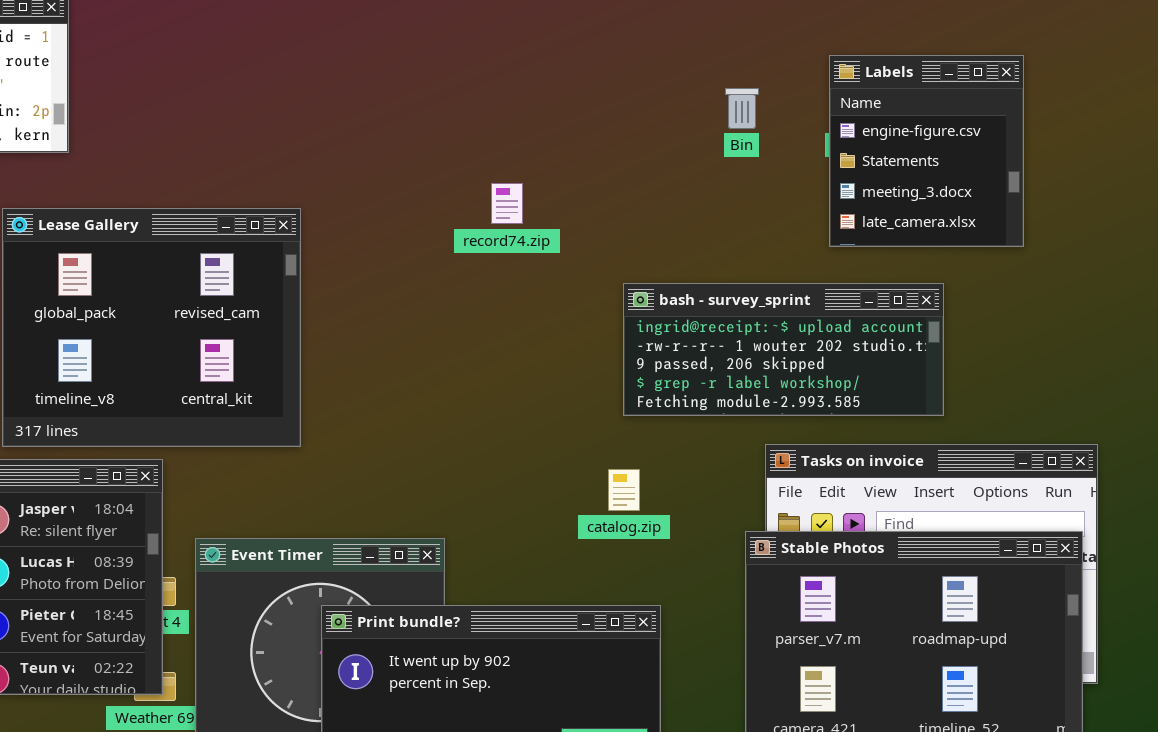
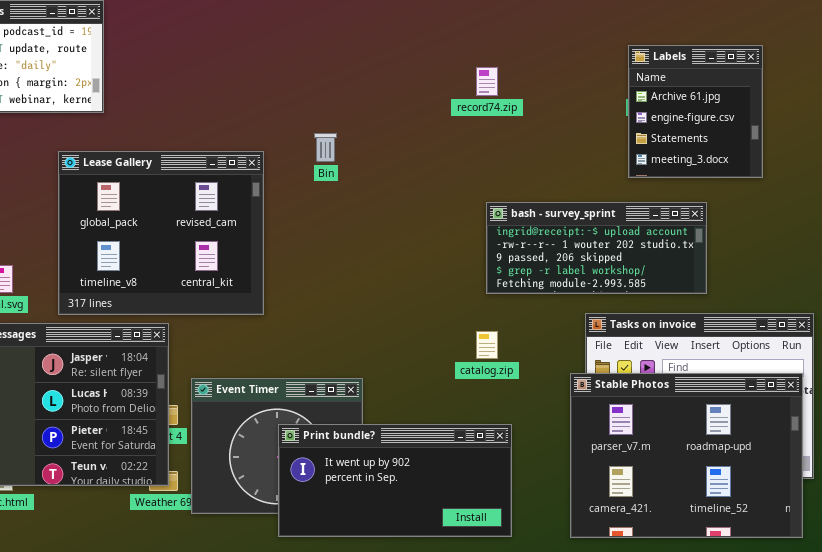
Labels: [829,55,1024,247] -> [628,45,763,178], scrolled up 1 row
Bin: [725,88,759,129] -> [314,133,337,162], moved
record74.zip: [491,183,523,224] -> [476,67,498,96], moved

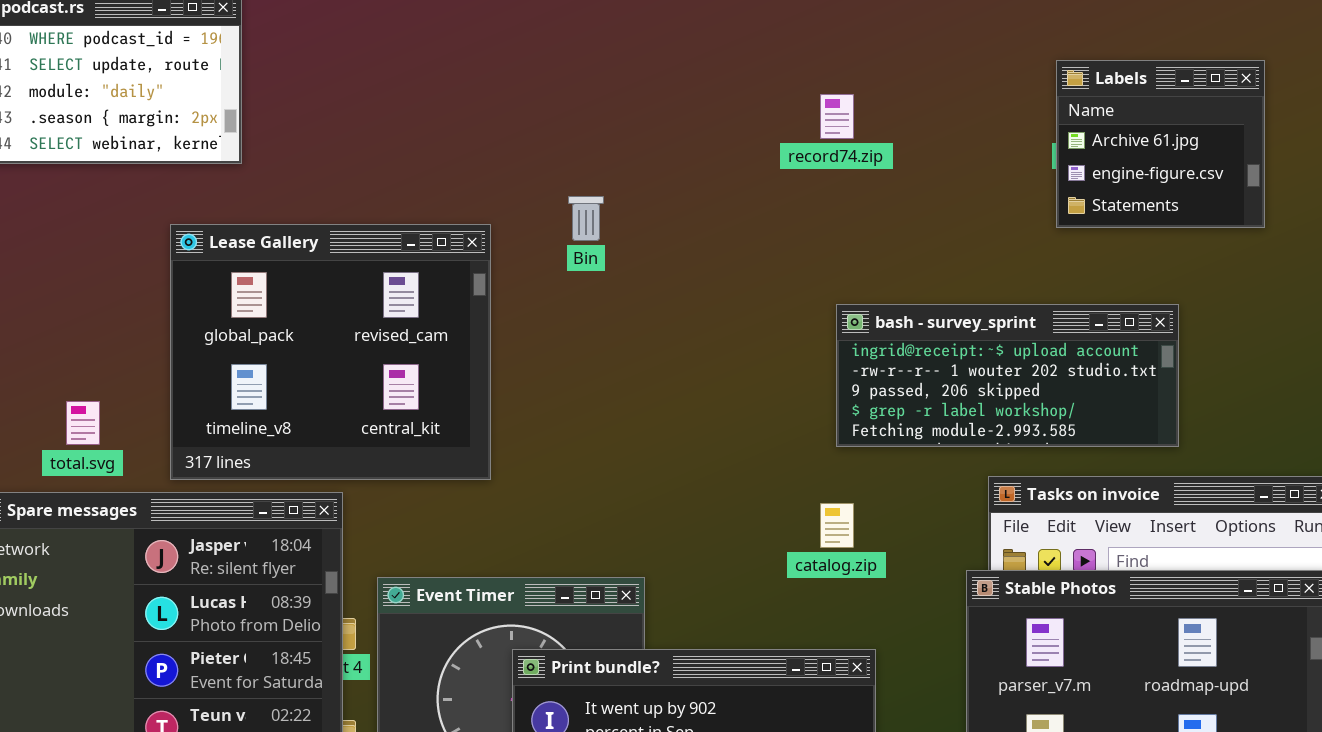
Labels: [628,45,763,178] -> [1056,60,1265,228], resized

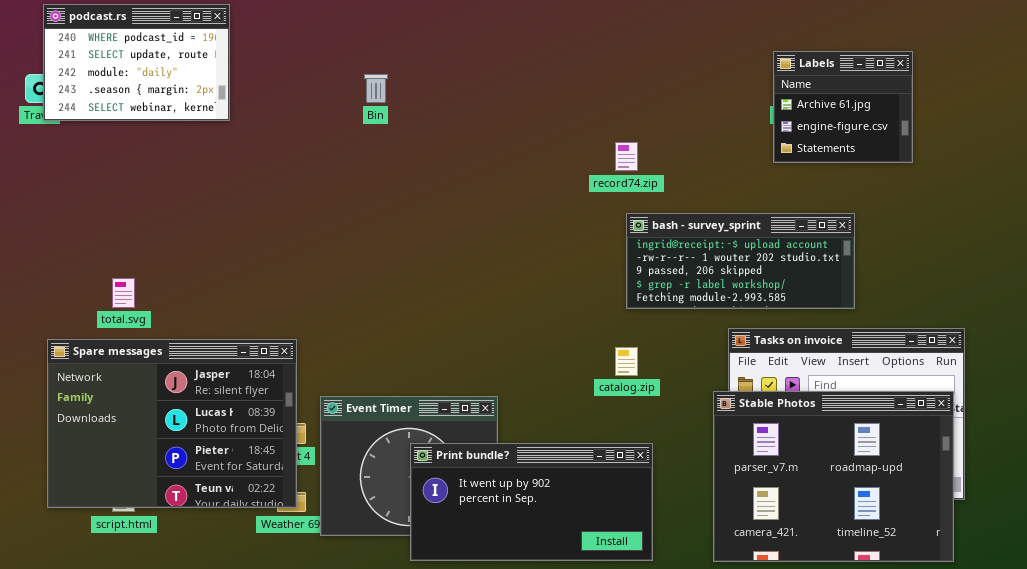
record74.zip: [820,94,854,139] -> [615,142,638,171], moved
Bin: [568,196,604,241] -> [364,74,388,103], moved
Lease Gallery: [170,224,491,480] -> none, closed

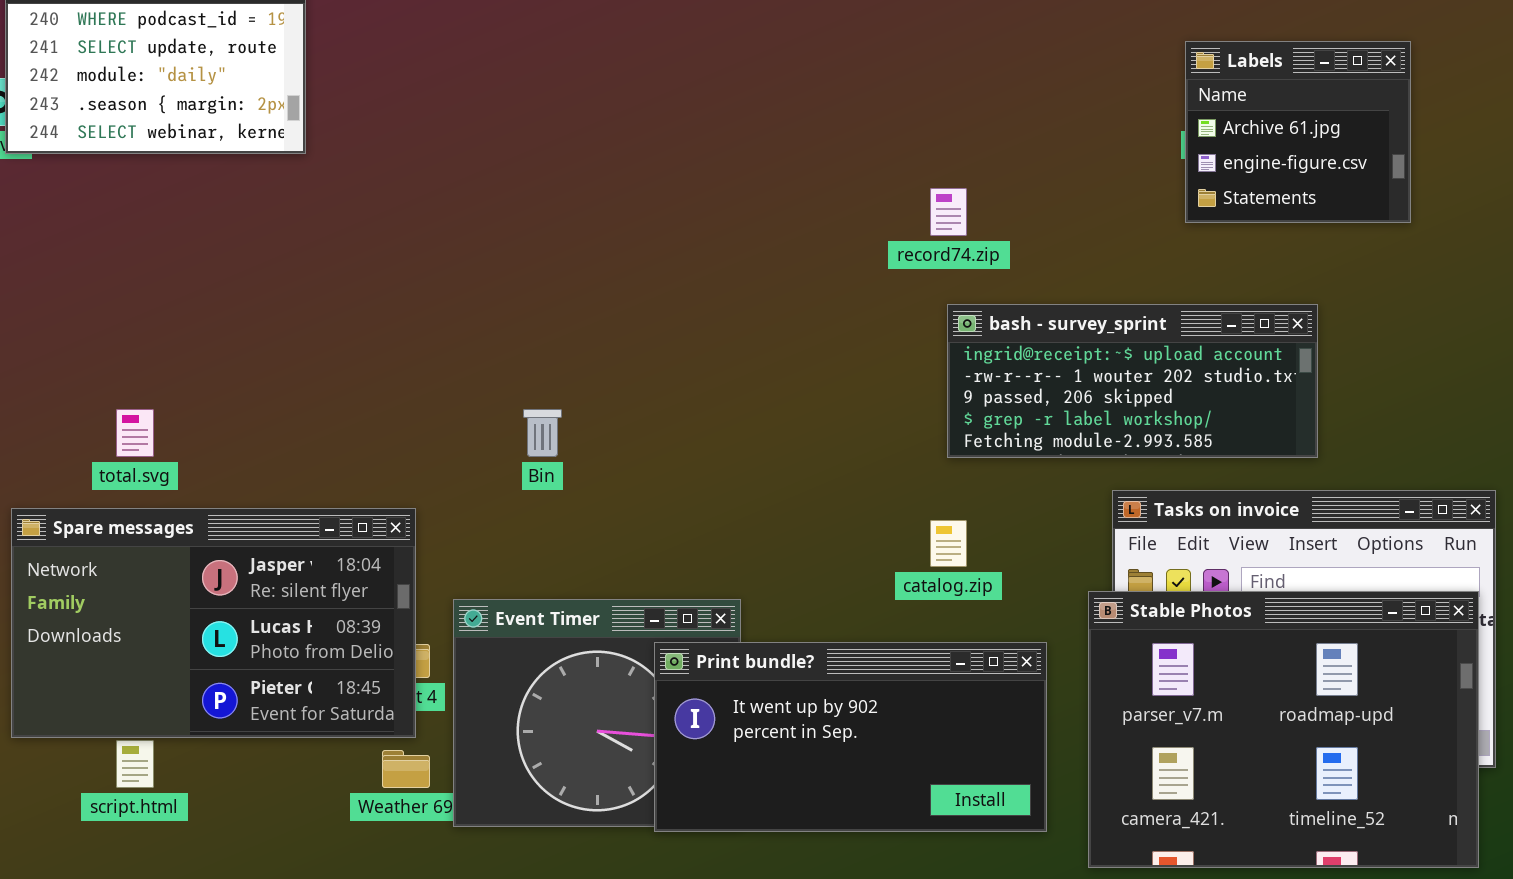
Bin: [364,74,388,103] -> [523,409,562,457], moved
Spare messages: [47,339,297,508] -> [11,508,416,738], resized
Print bundle?: [410,443,653,561] -> [654,642,1047,832], moved

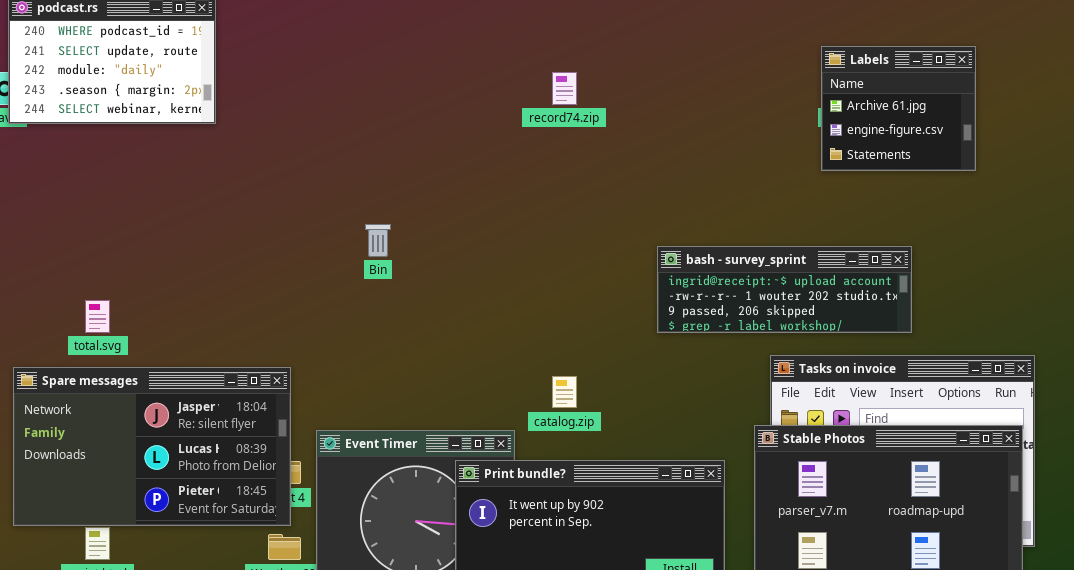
record74.zip: [930,188,967,236] -> [552,72,577,105], moved
bash - survey_sprint: [947,304,1318,458] -> [657,246,912,333], resized
Bin: [523,409,562,457] -> [365,224,391,257], moved
catalog.zip: [930,520,967,567] -> [552,376,577,408], moved

